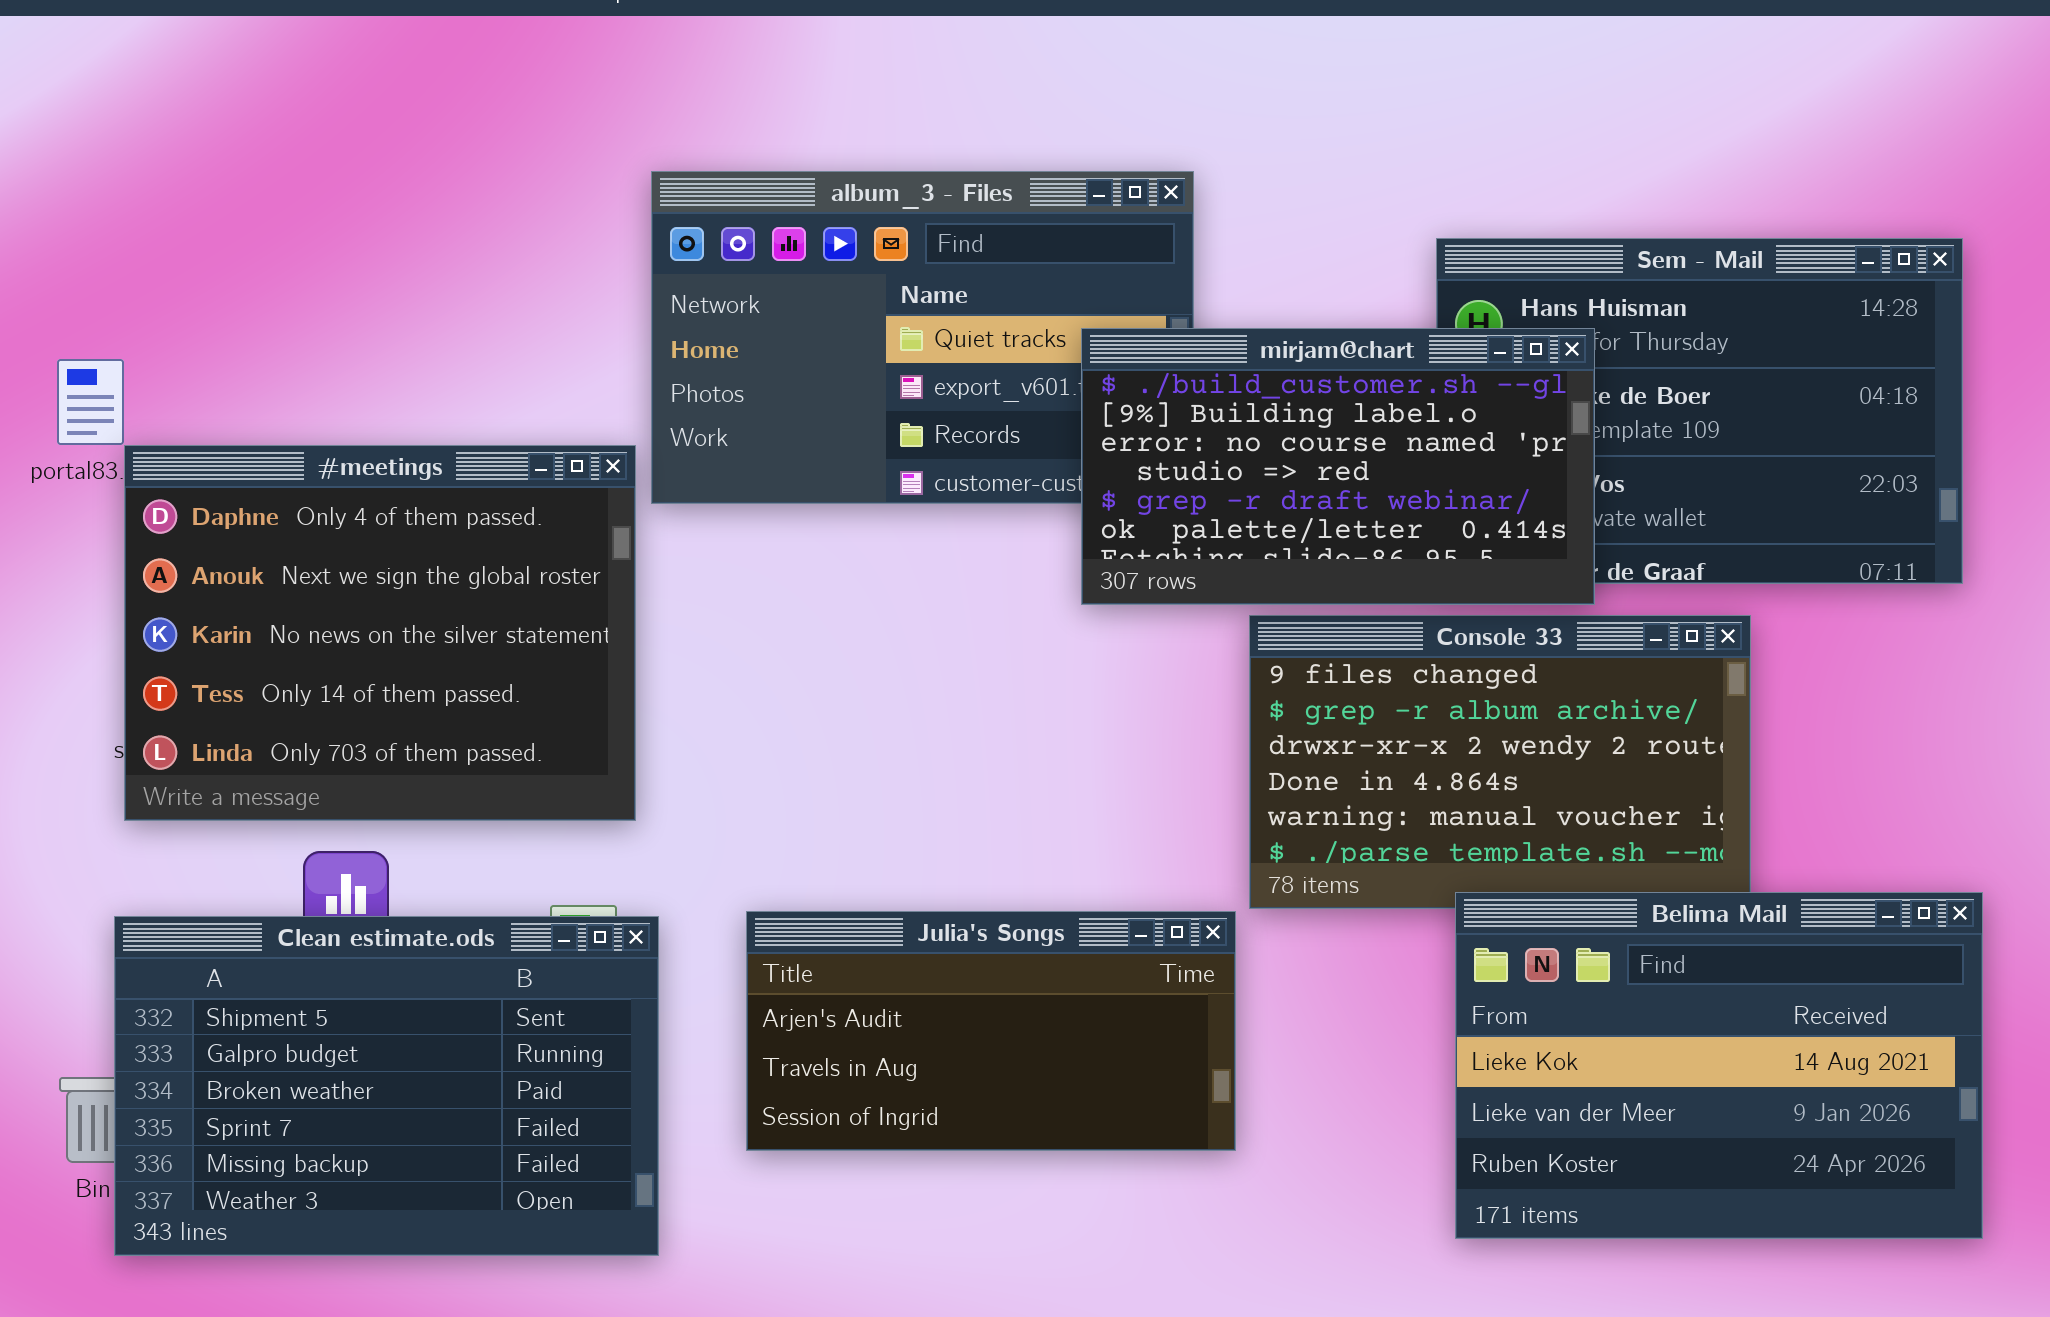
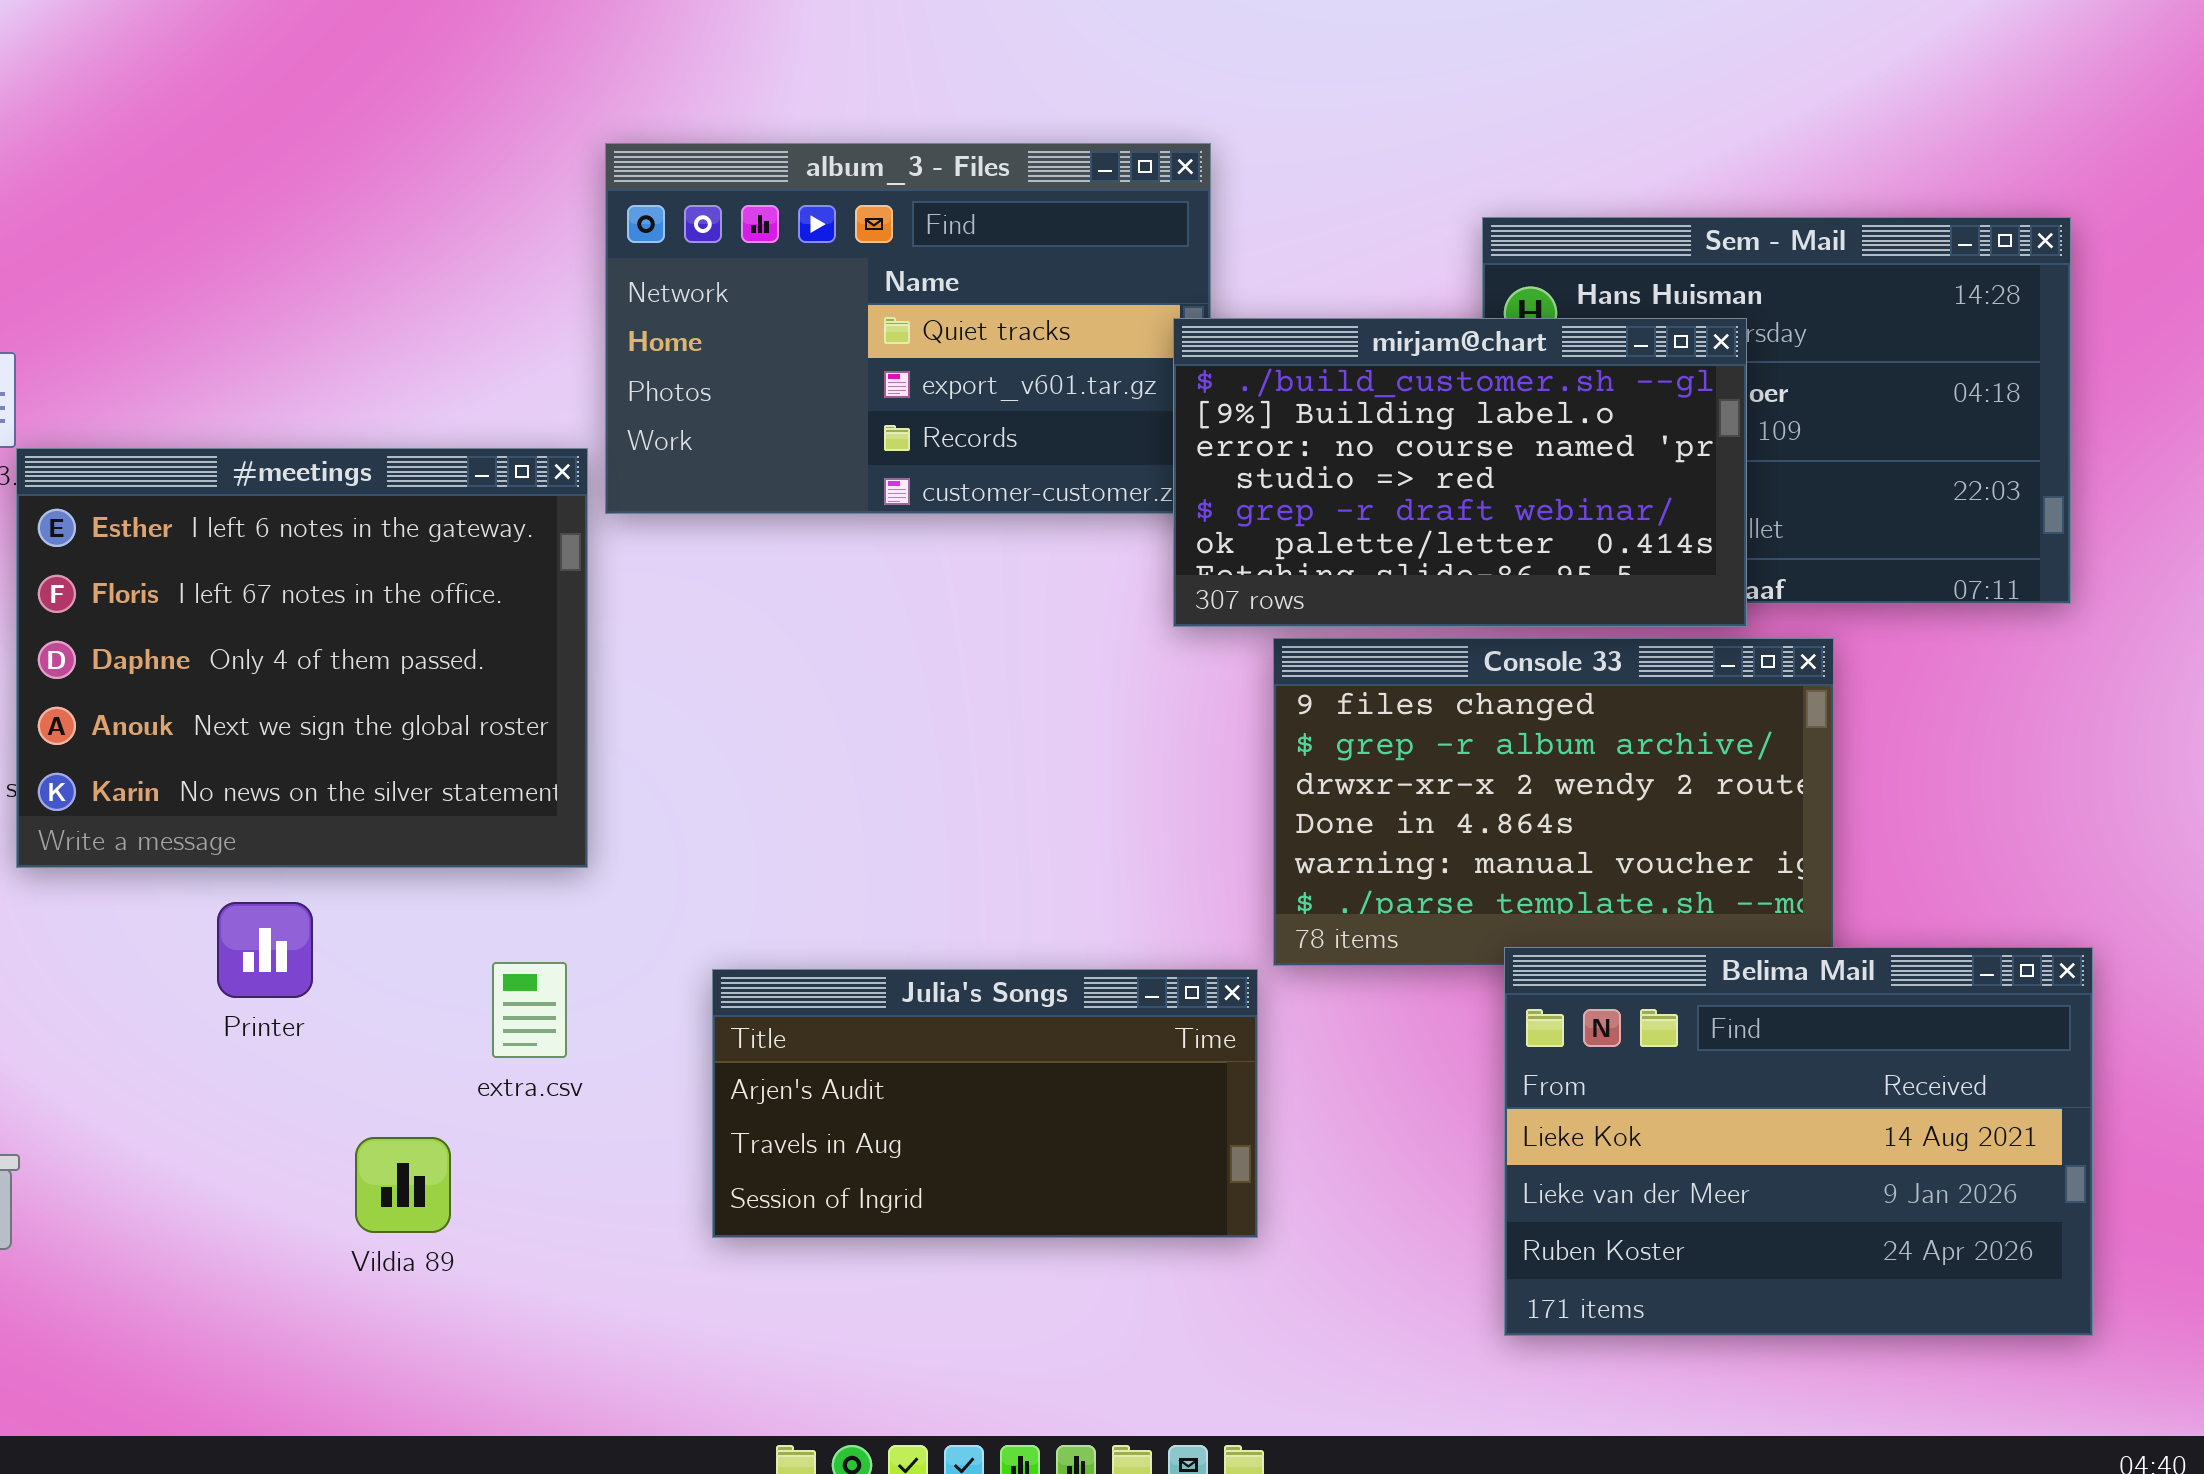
mirjam@chart: [1081,328,1595,605] -> [1173,318,1747,627], moved
#meetings: [124,445,636,821] -> [16,448,588,868], scrolled up 2 rows
Clean estimate.ods: [114,916,659,1256] -> none, closed

